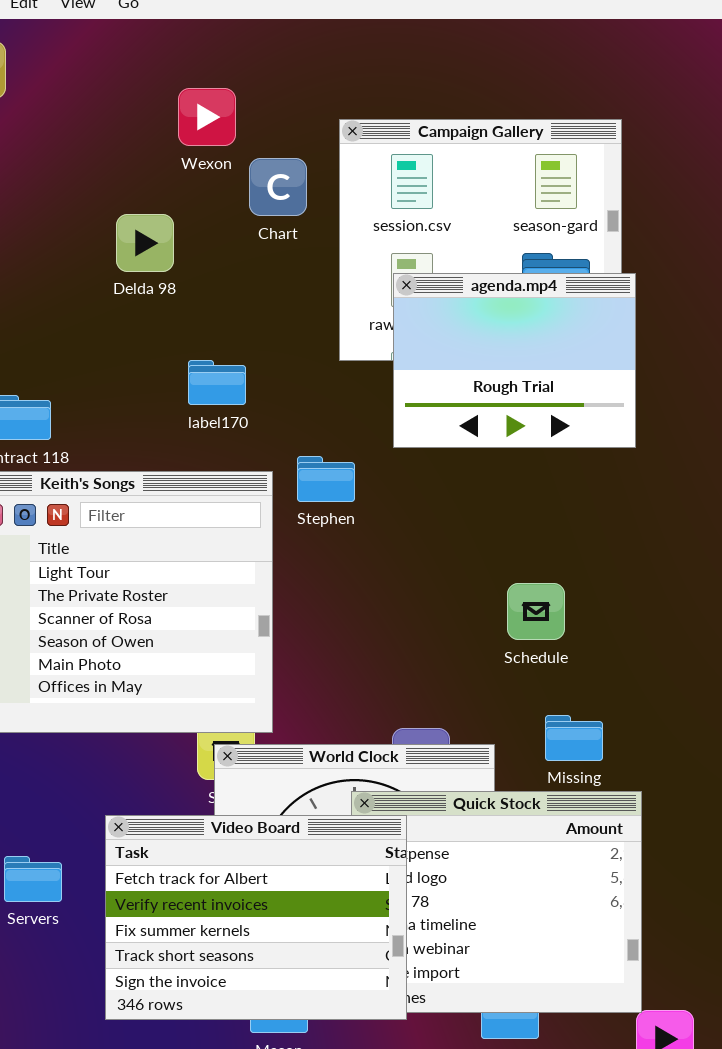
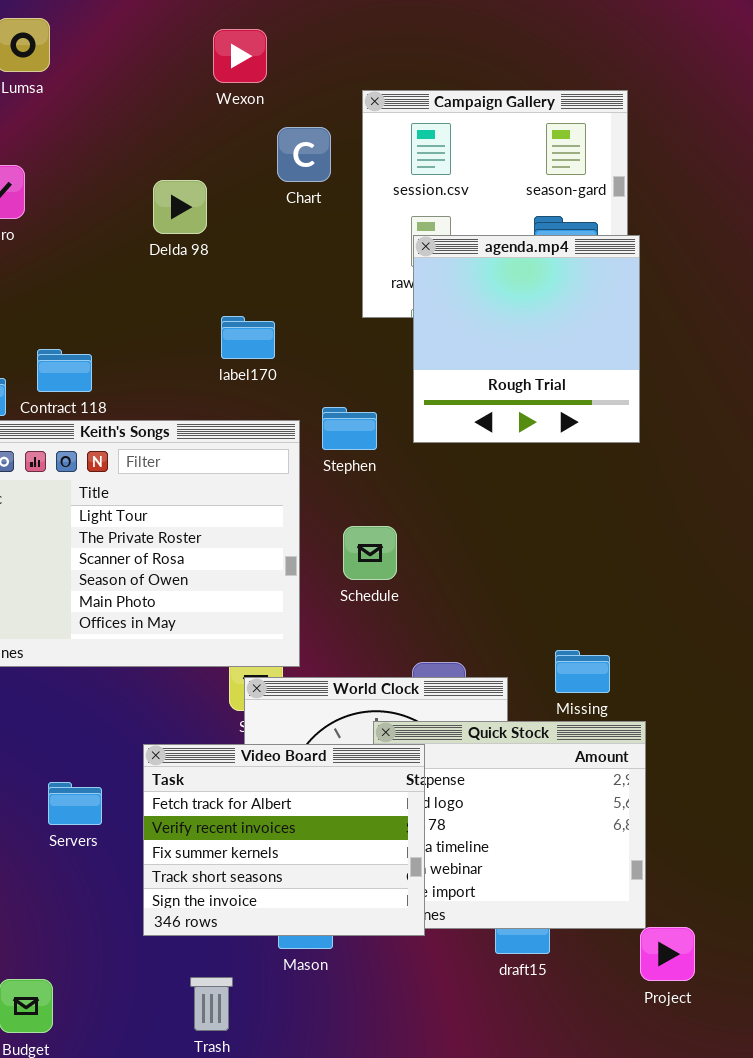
Wexon: [178,88,236,146] -> [213,29,267,83], moved
agenda.mp4: [393,273,636,448] -> [413,235,640,443], resized
Schedule: [507,583,565,640] -> [343,526,397,580], moved

